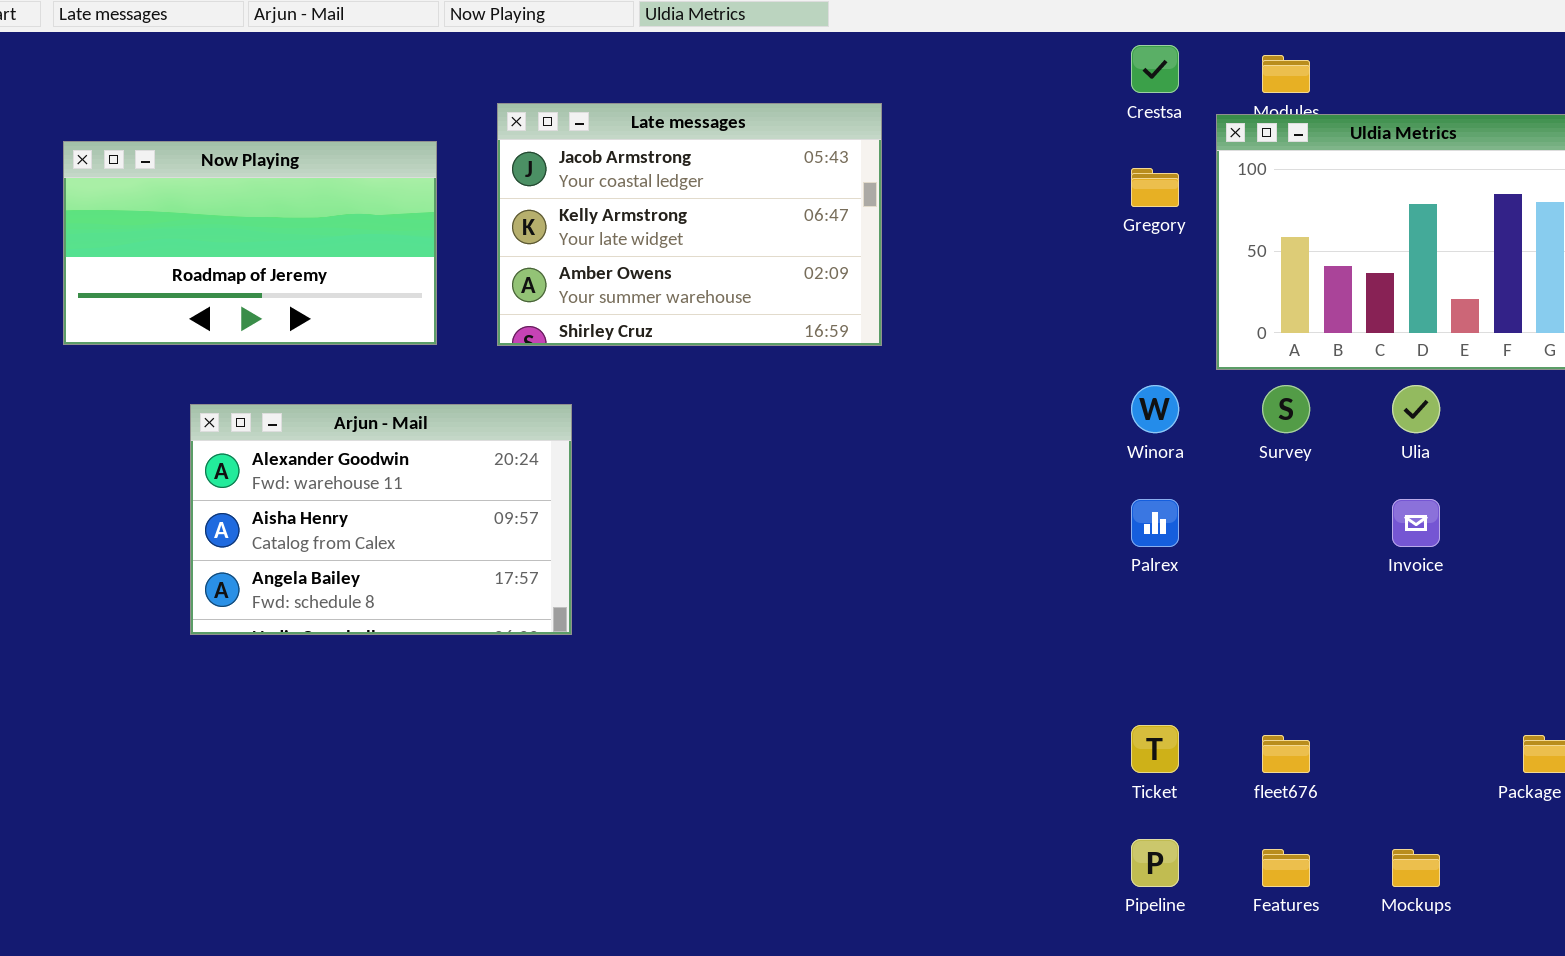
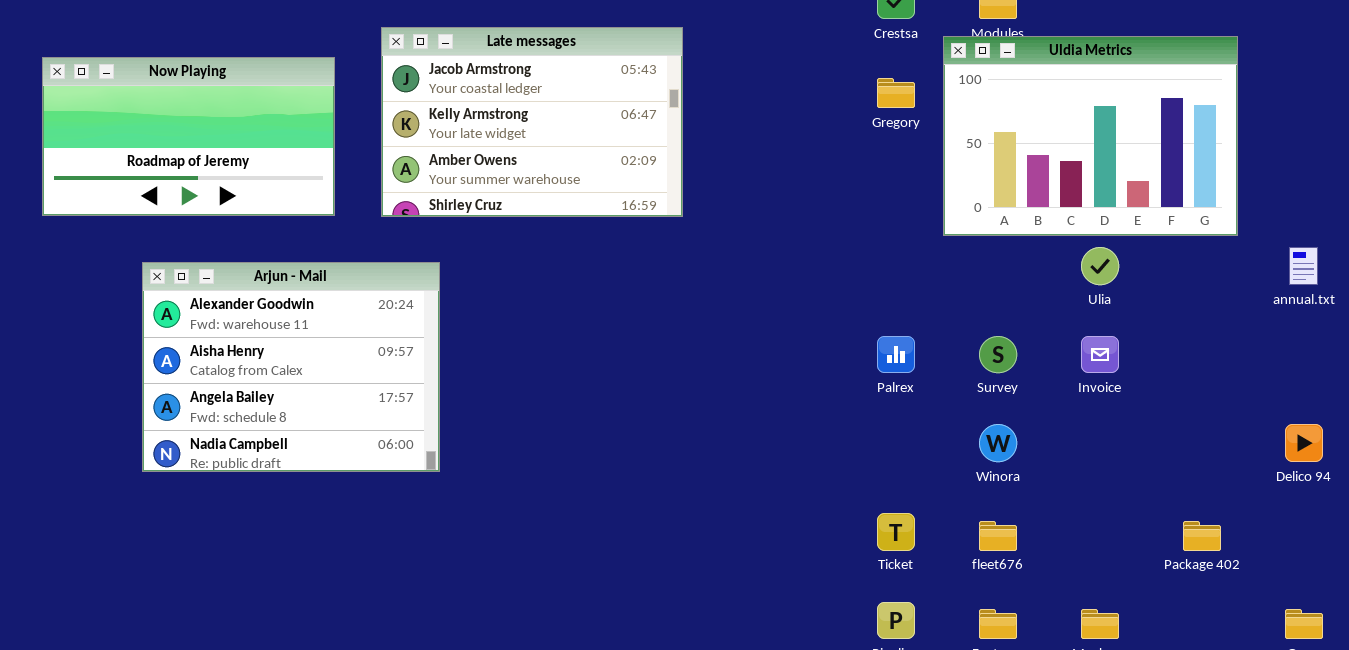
Winora: [1131,385,1179,433] -> [979,424,1017,462], moved
Survey: [1262,385,1310,433] -> [979,336,1017,373], moved
Arjun - Mail: [190,404,572,635] -> [142,262,440,472], resized

